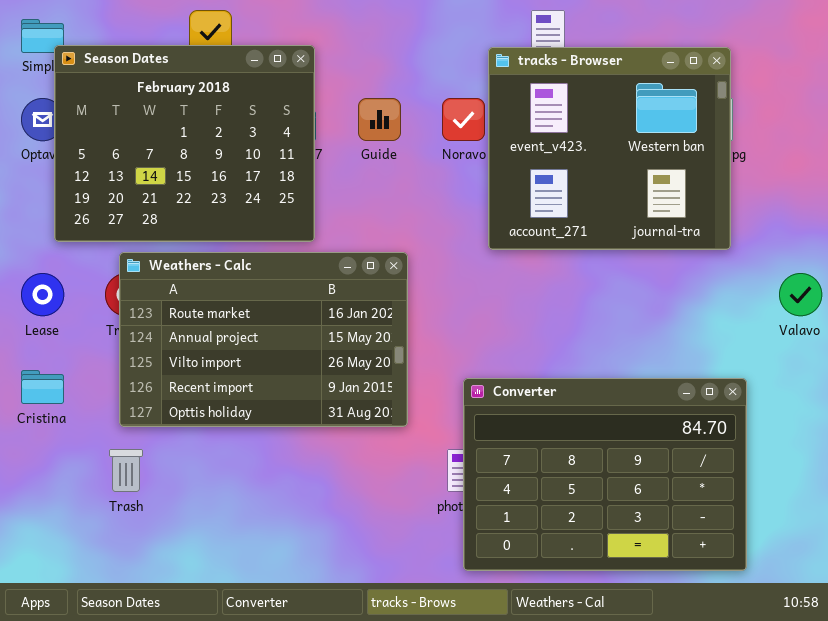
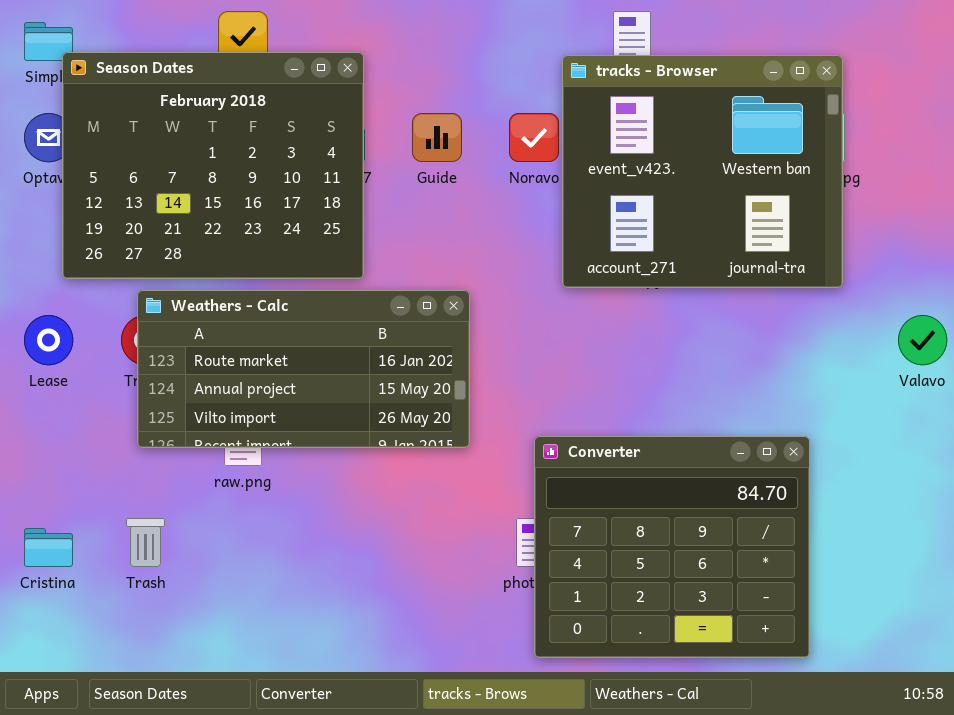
Weathers - Calc: [119,252,408,427] -> [137,290,470,448], resized
Cristina: [21,370,64,404] -> [24,528,73,567], moved
Converter: [463,378,747,571] -> [534,436,810,658], resized

